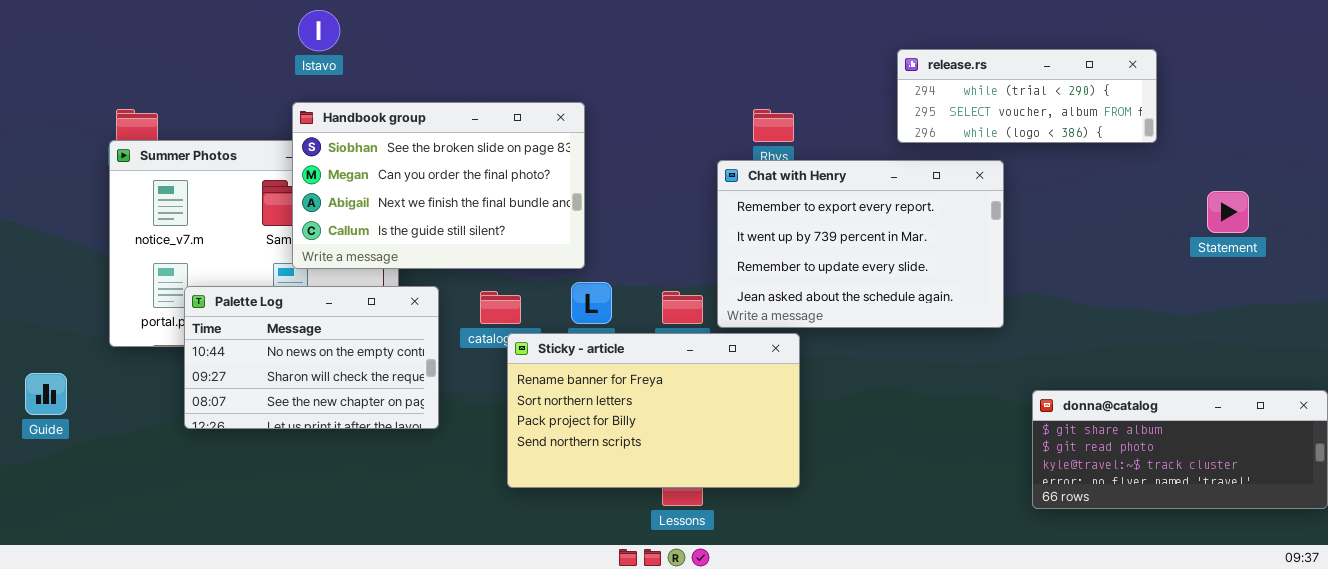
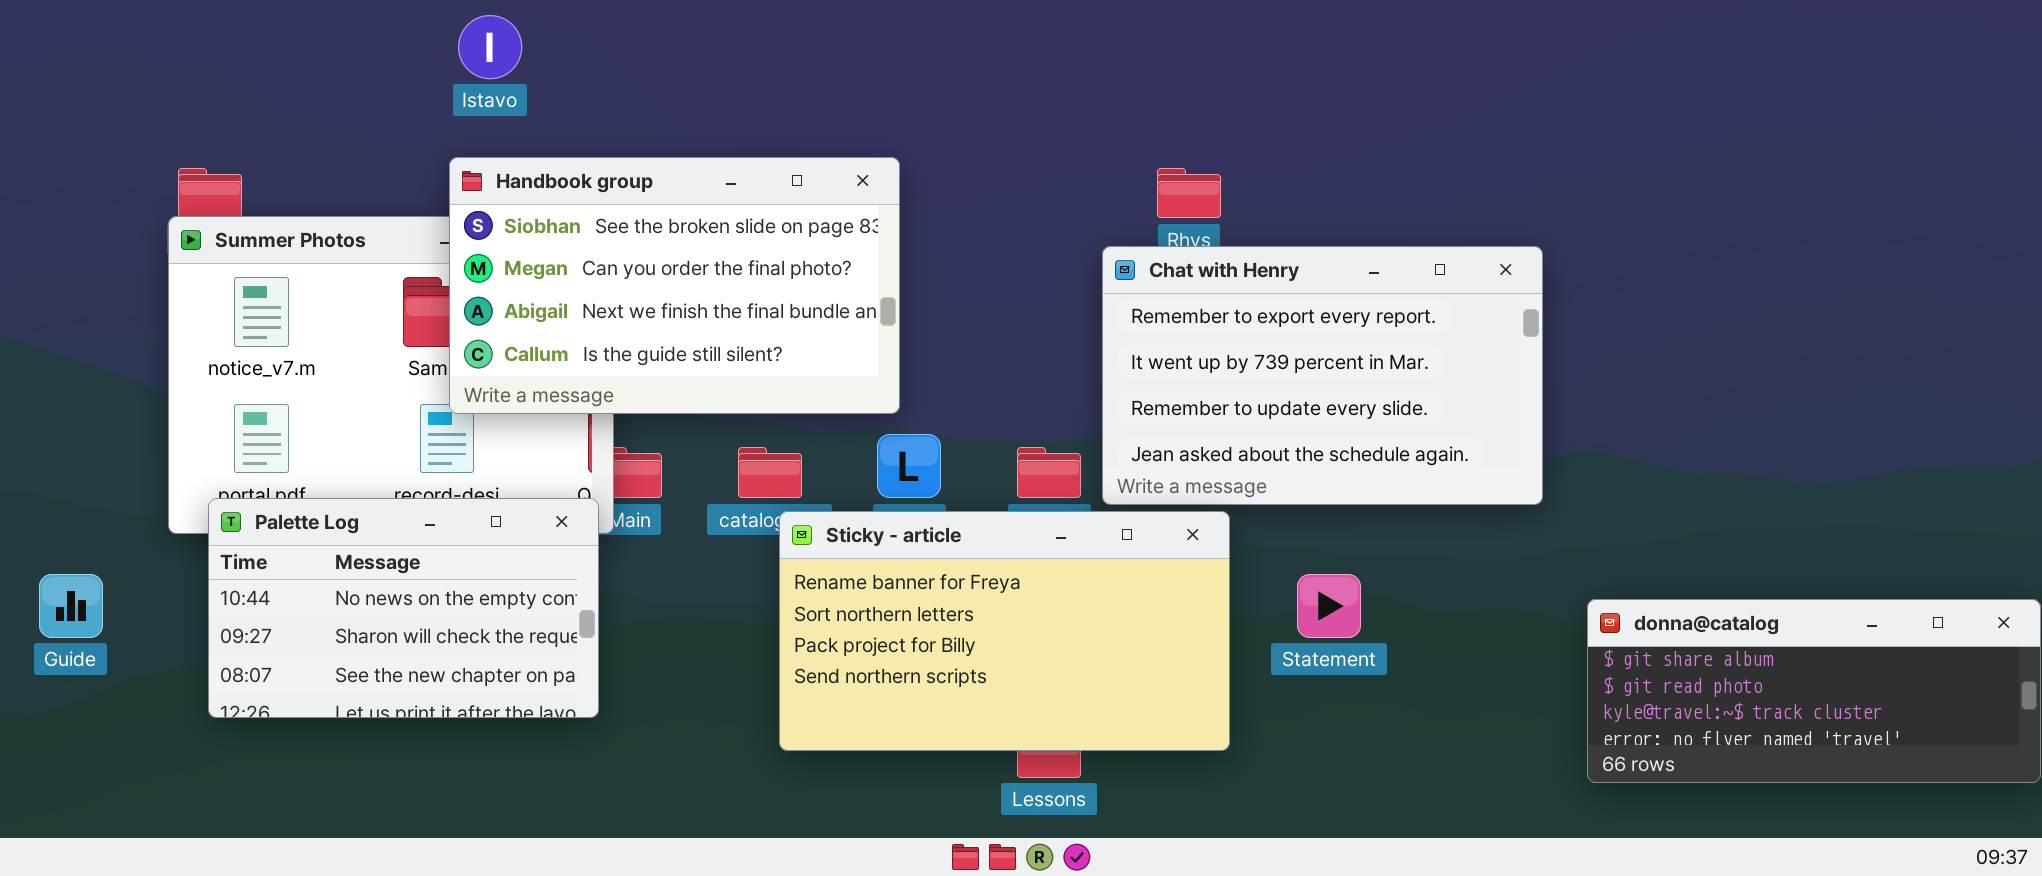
release.rs: [897,49,1157,143] -> none, closed
Statement: [1207,191,1249,233] -> [1297,574,1361,638], moved
Palette Log: [184,286,439,429] -> [208,498,599,718], moved

